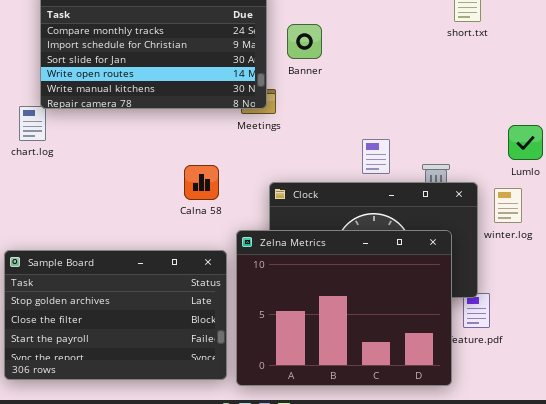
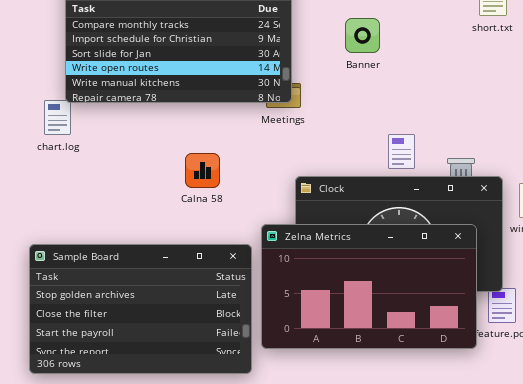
Banner: [287,24,322,59] -> [345,18,380,53], moved
Calna 58: [184,165,219,200] -> [185,153,220,188], moved
Zelna Metrics: [236,230,452,386] -> [261,224,477,349], resized

